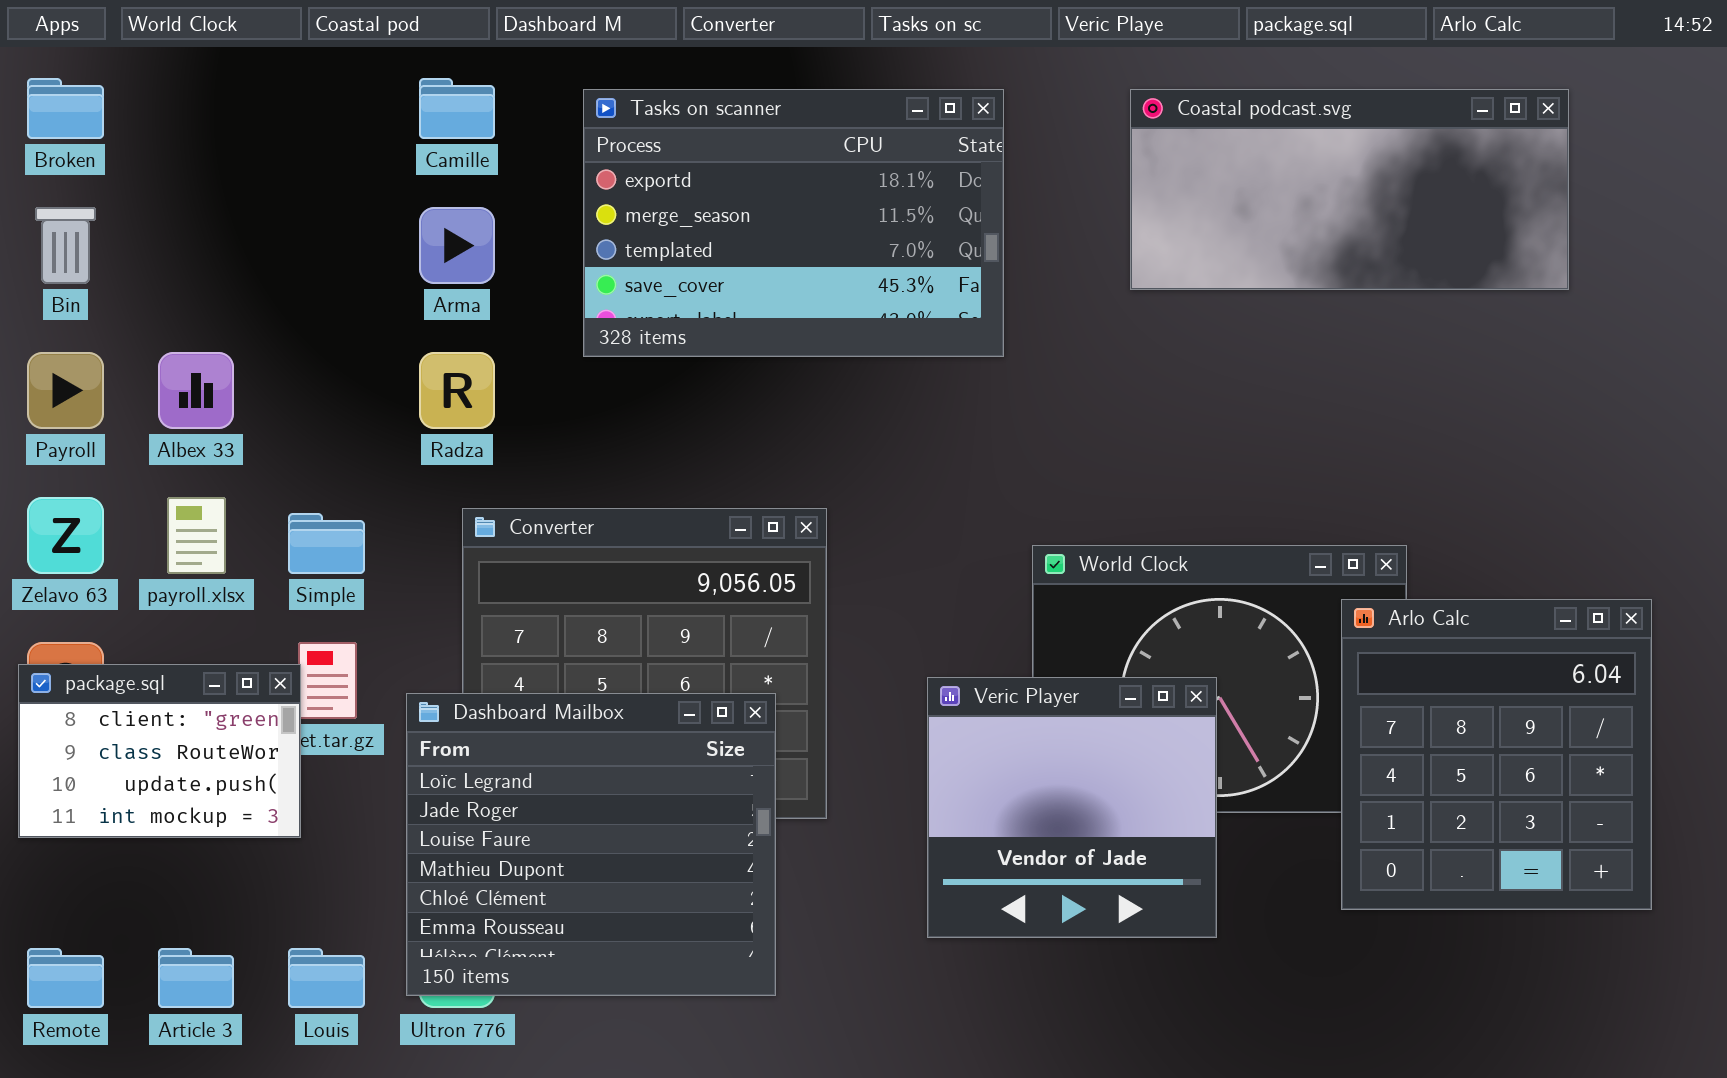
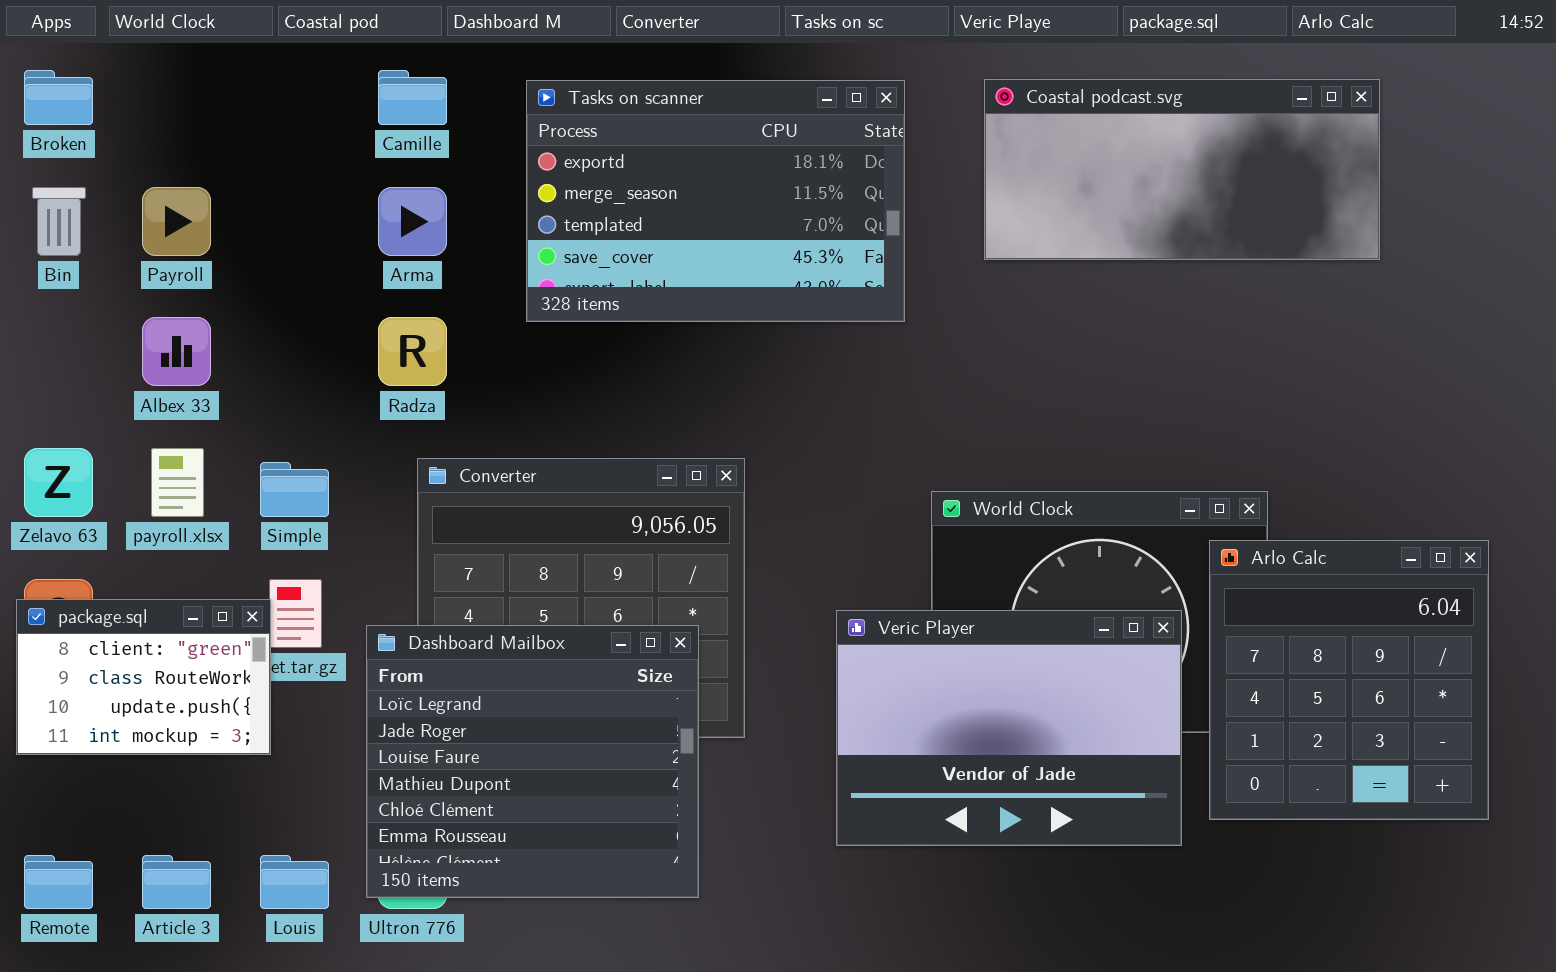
Coastal podcast.svg: [1130,89,1569,290] -> [984,79,1380,260], moved
Payroll: [27,352,104,429] -> [142,187,211,256], moved
Veric Player: [927,677,1217,938] -> [836,610,1182,846], resized

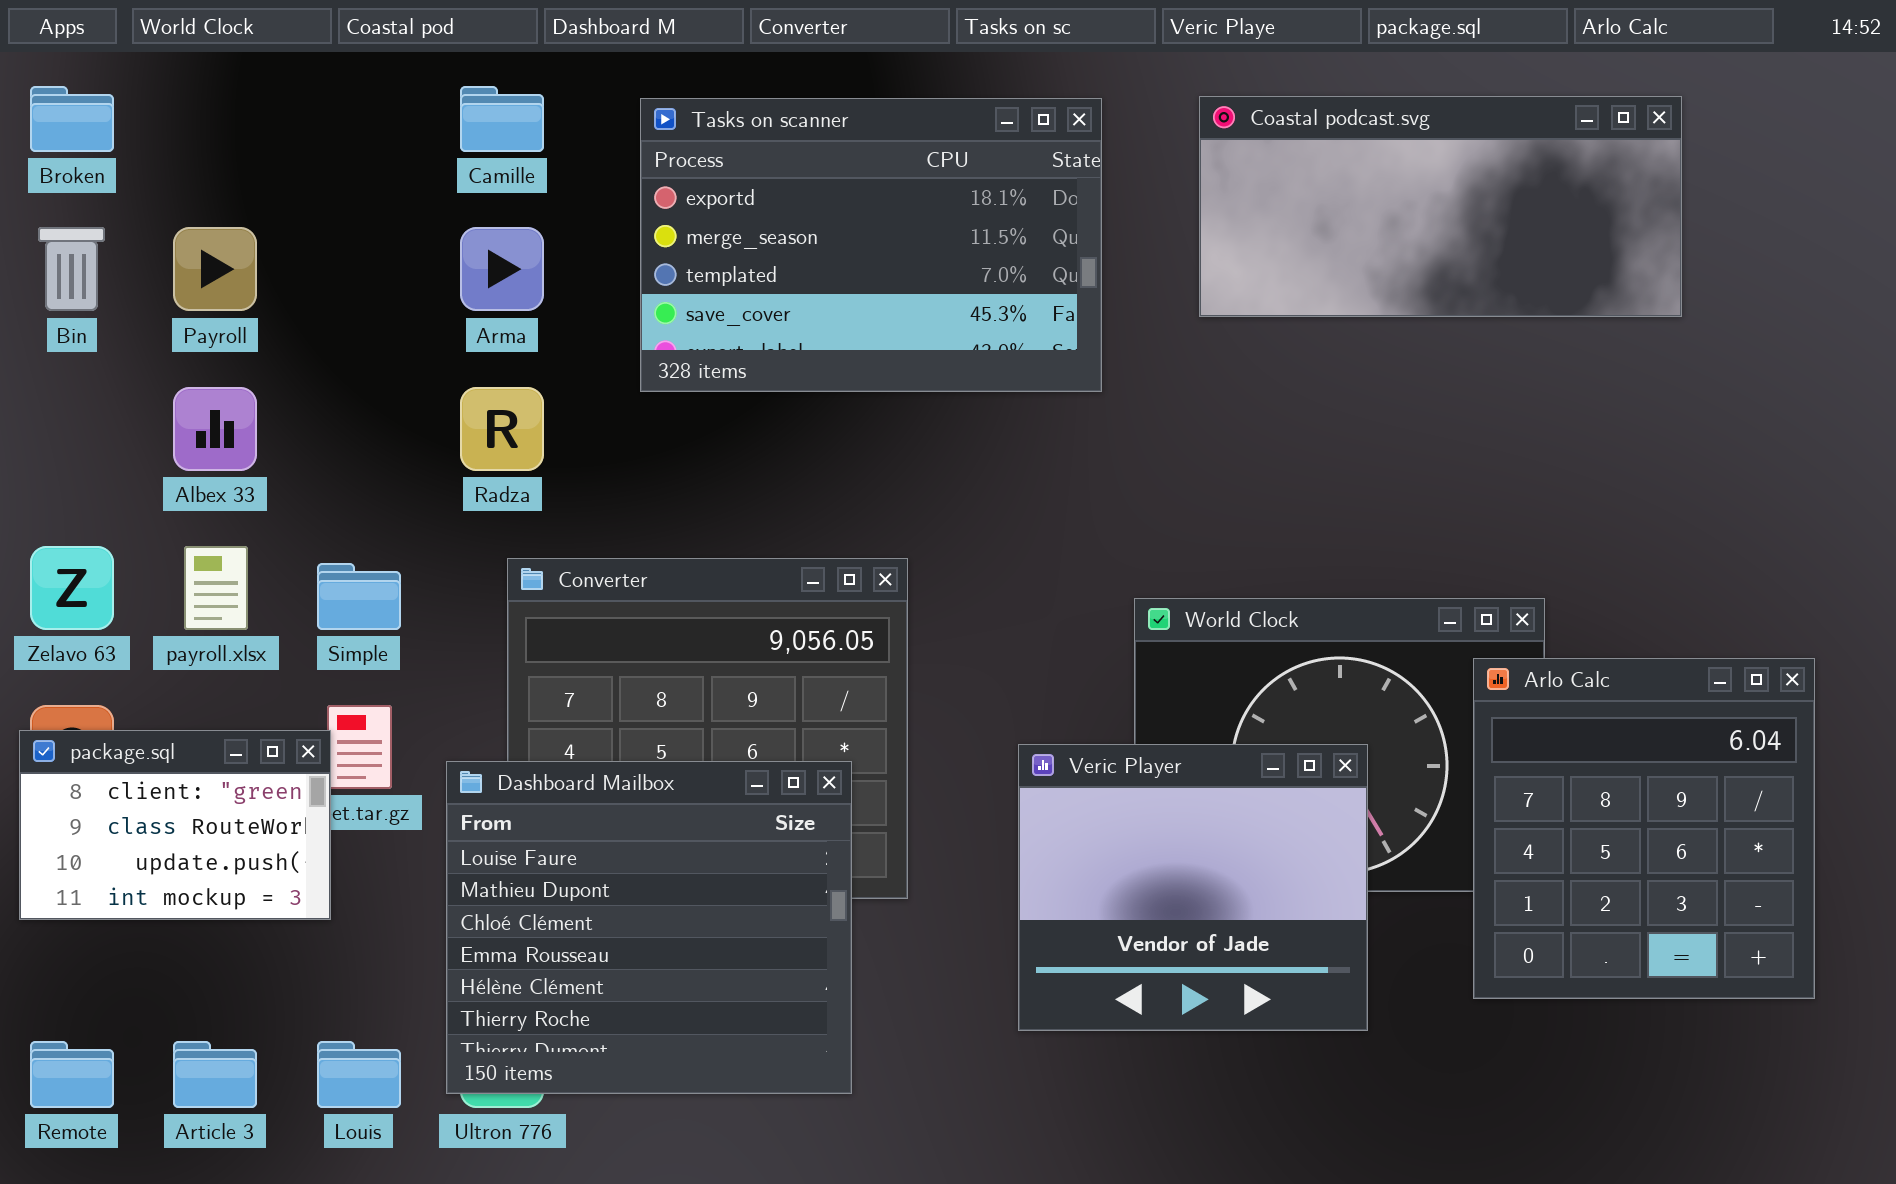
Veric Player: [836,610,1182,846] -> [1018,744,1368,1031], resized
Dashboard Mailbox: [366,625,699,898] -> [446,761,852,1094], scrolled down 2 rows

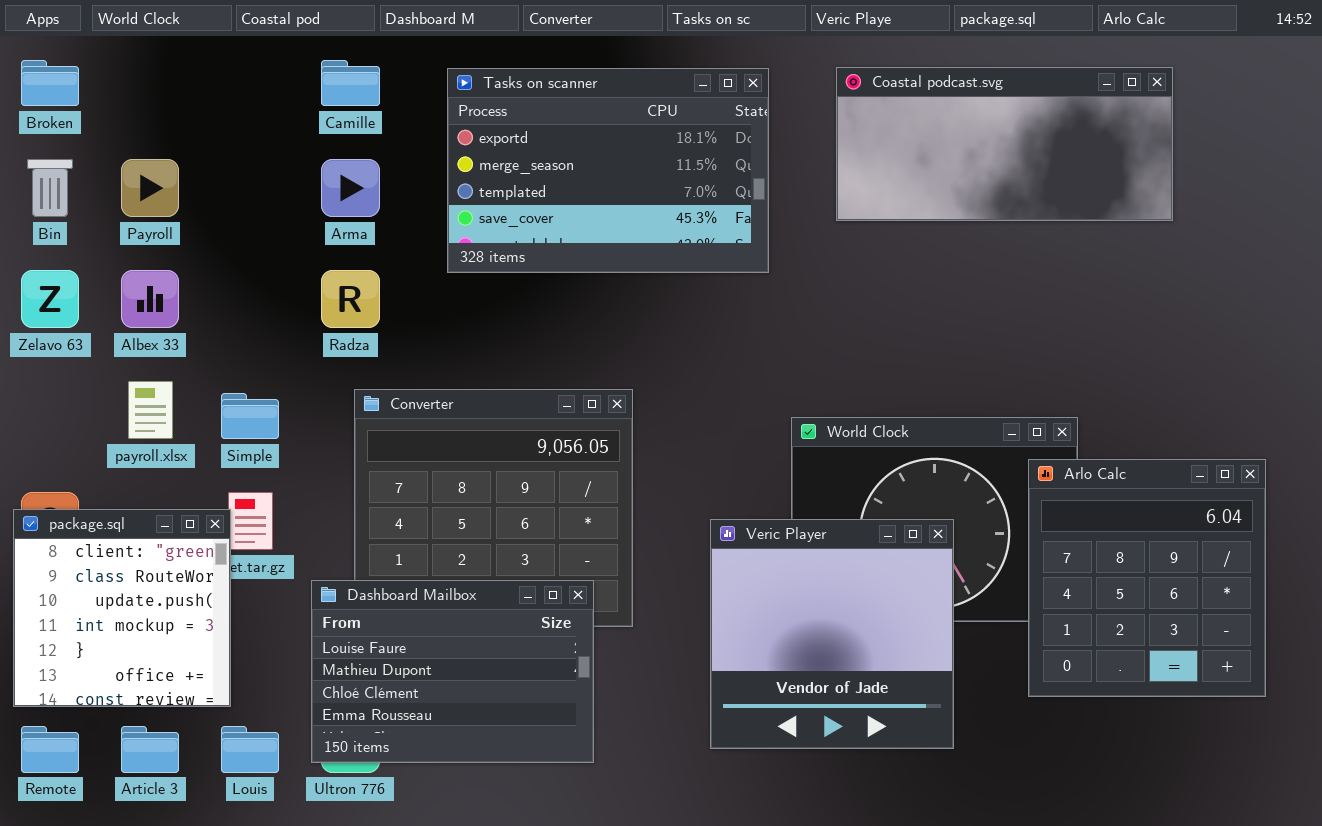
Zelavo 63: [30,546,114,630] -> [21,270,79,328], moved
package.sql: [19,730,331,920] -> [13,509,231,707], resized
Veric Player: [1018,744,1368,1031] -> [710,519,954,749], resized
Dashboard Mailbox: [446,761,852,1094] -> [311,580,594,763], resized

